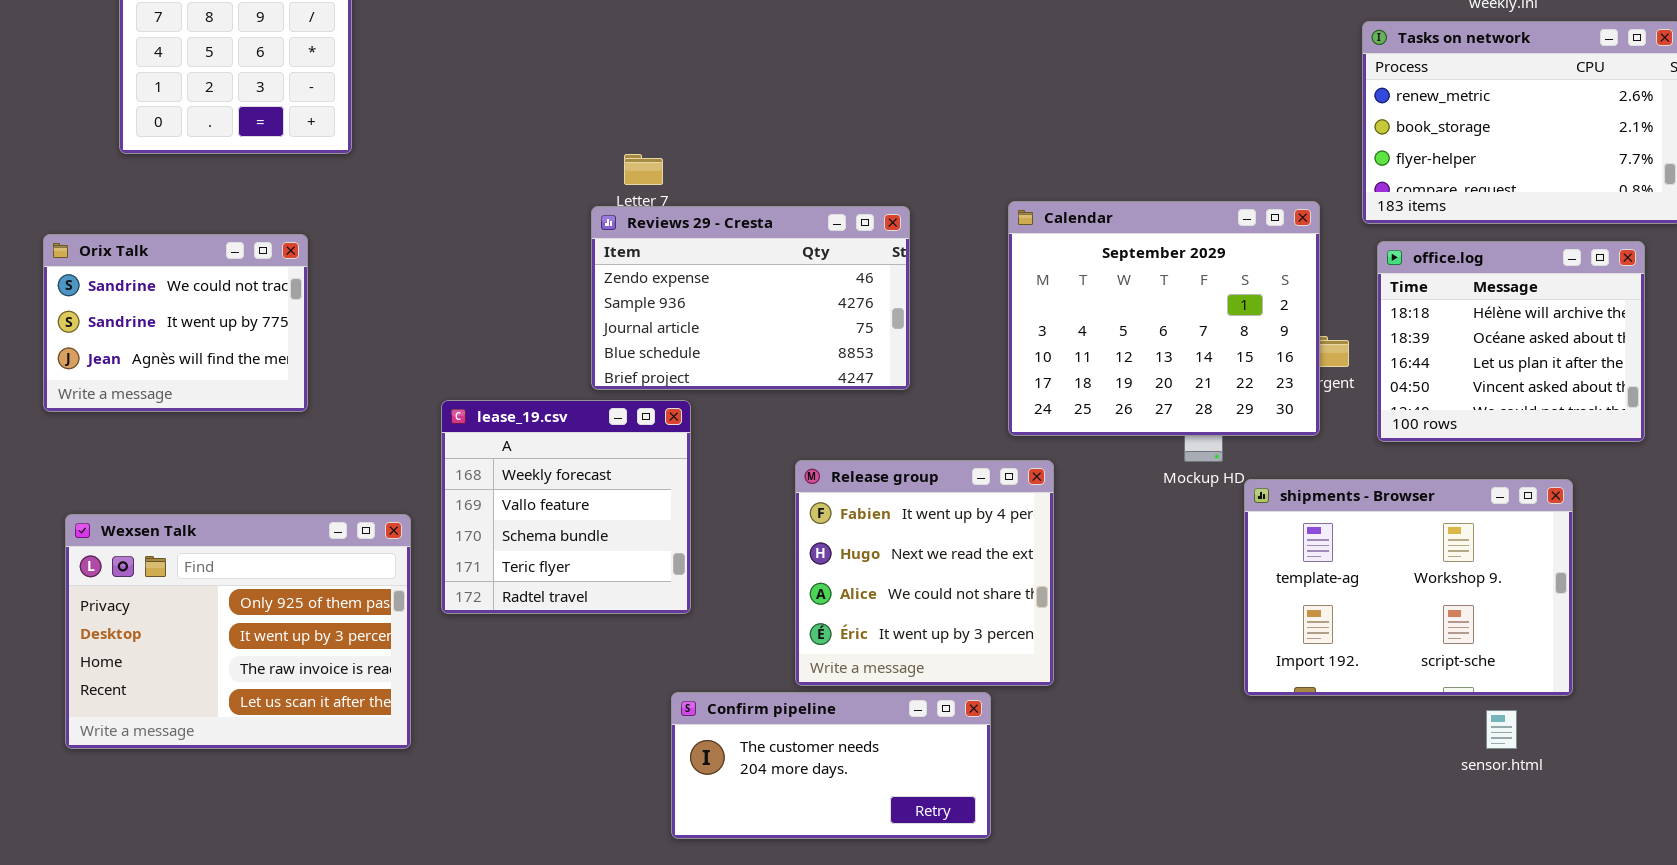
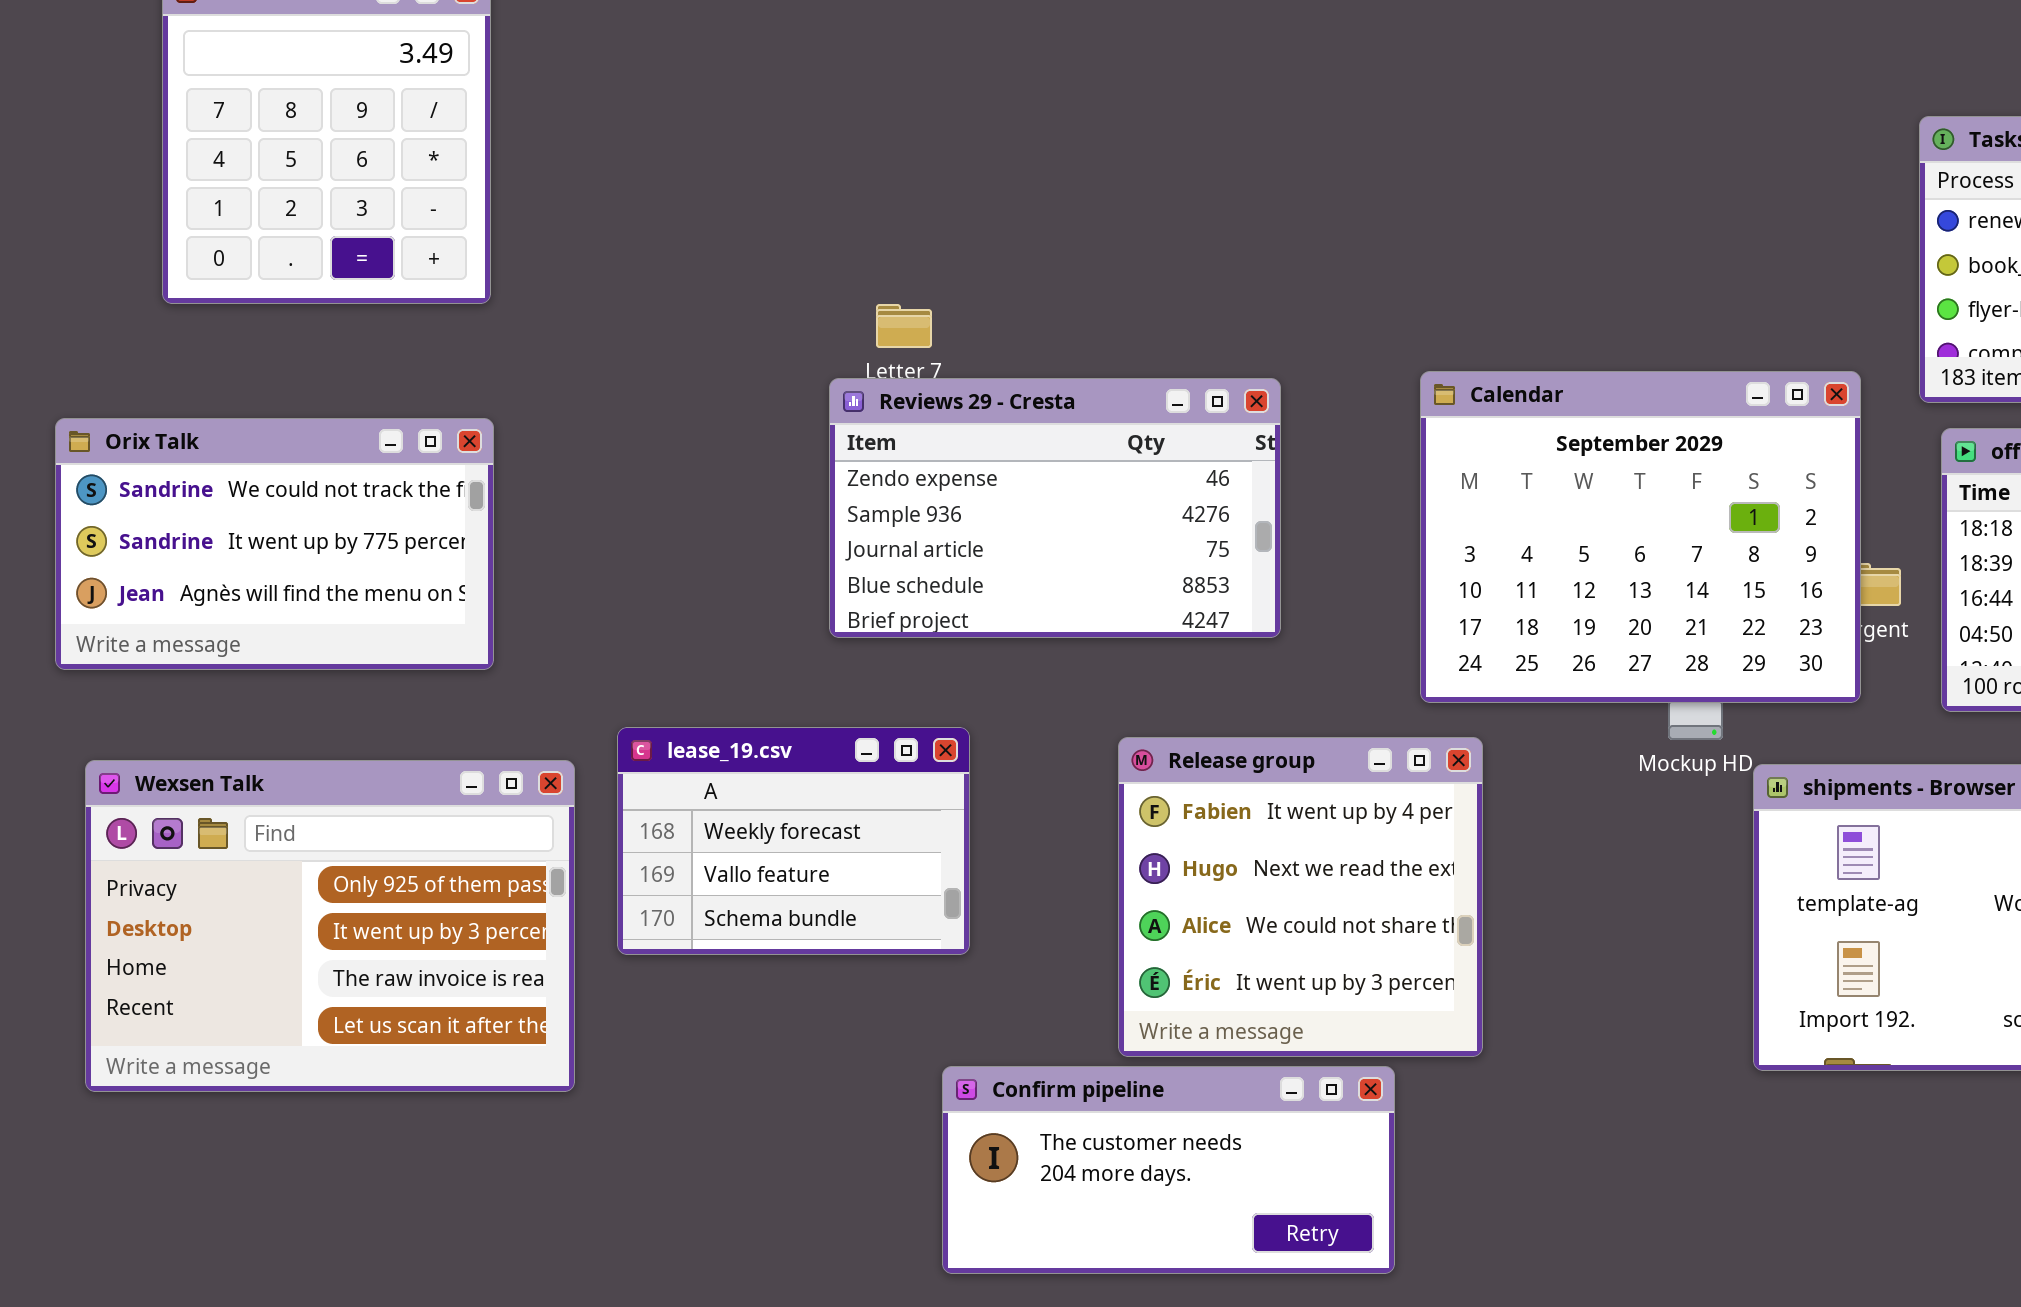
Orix Talk: [43,234,308,412] -> [55,418,494,670], resized
lease_19.csv: [441,400,691,614] -> [617,727,970,955], resized
Wexsen Talk: [65,514,411,749] -> [85,760,575,1092], moved

